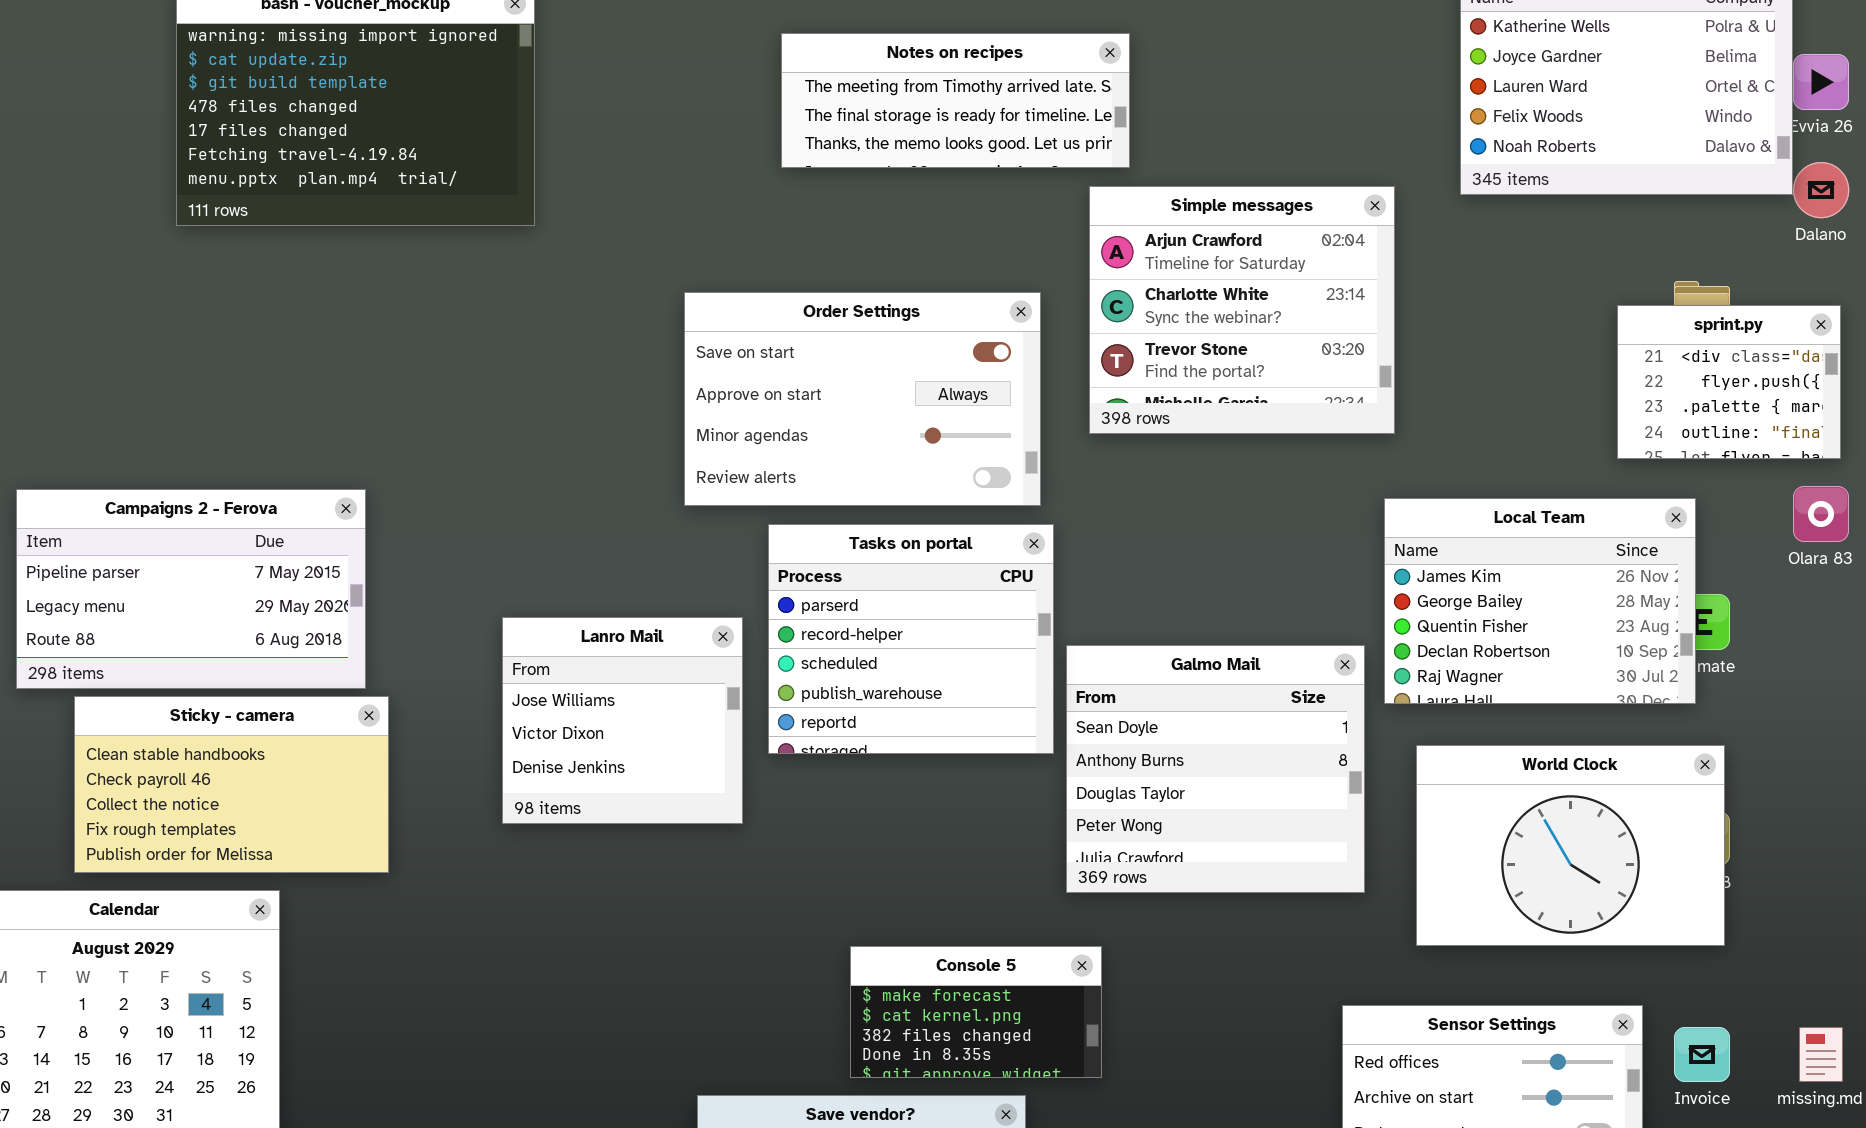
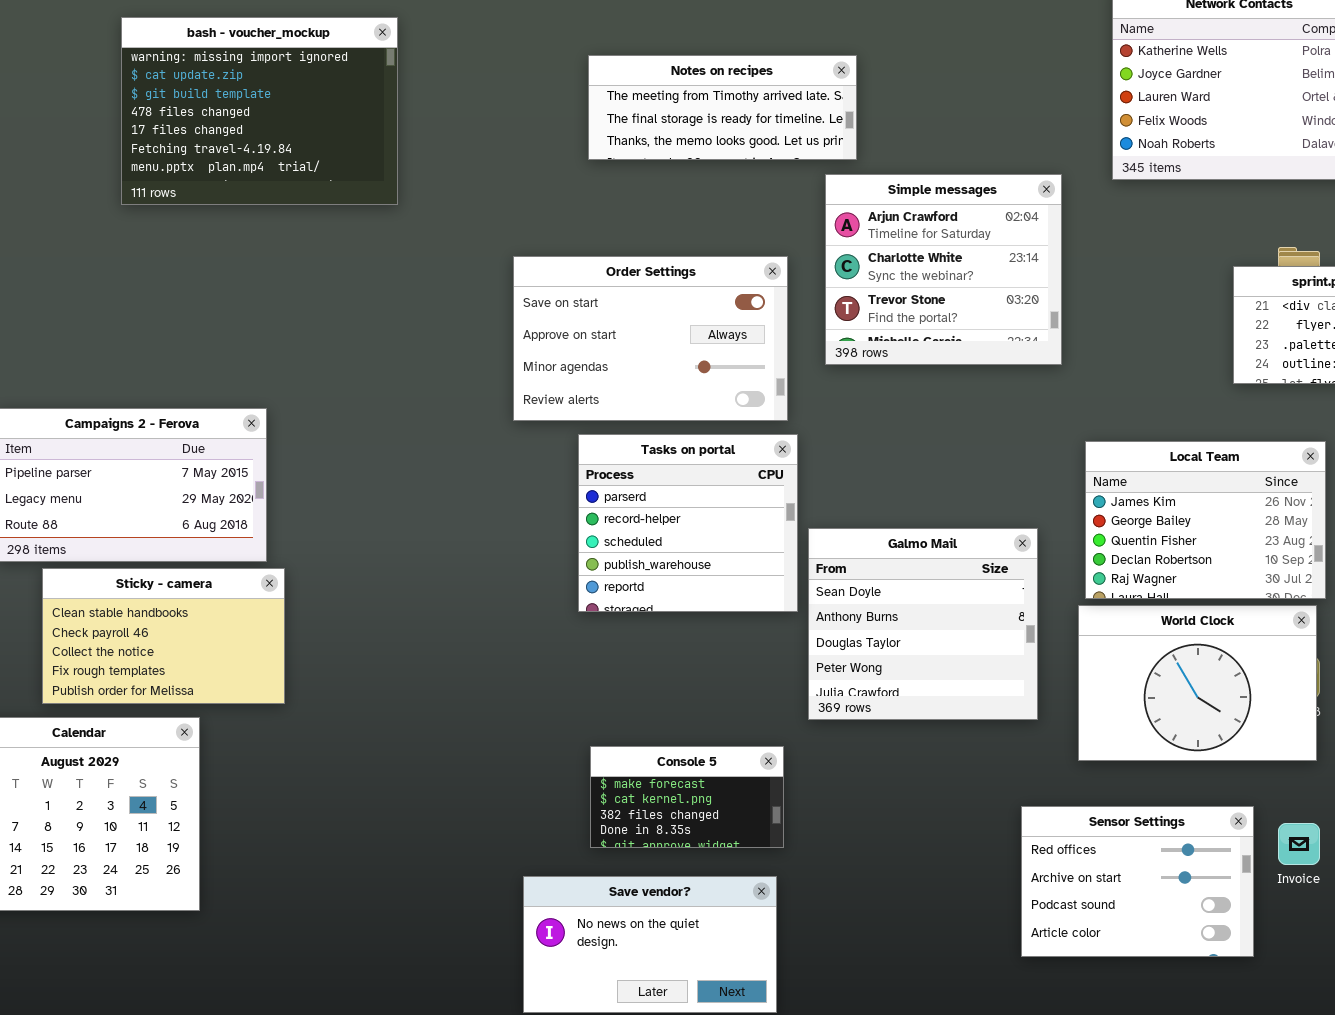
Local Team: [1384,498,1696,704] -> [1085,441,1326,599], moved
Lanro Mail: [502,617,743,824] -> none, closed
Console 5: [850,946,1102,1078] -> [590,746,784,848], moved

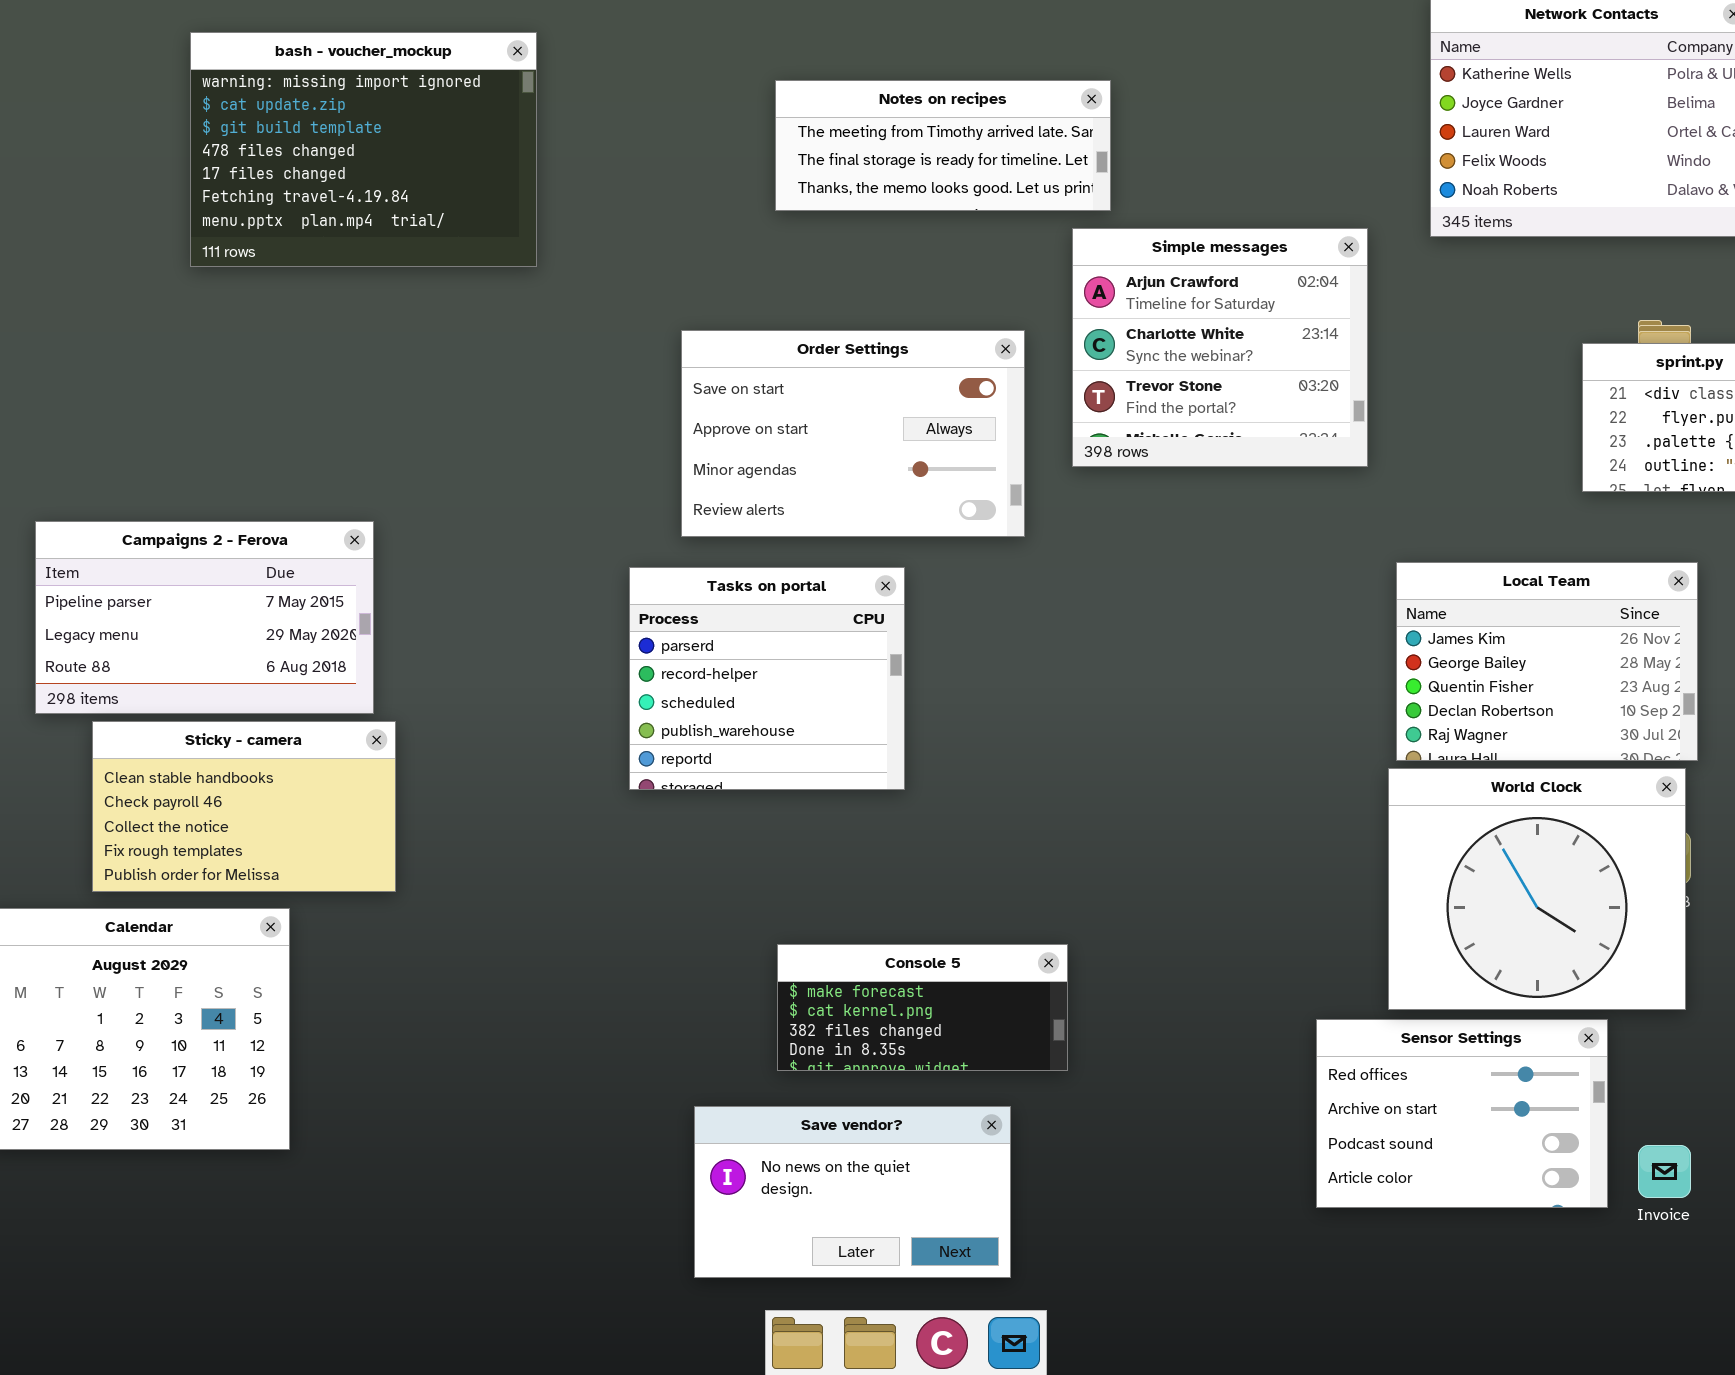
Tasks on portal: [578,434,798,612] -> [629,567,905,790], moved
Galmo Mail: [808,528,1038,720] -> none, closed
World Clock: [1078,605,1317,761] -> [1388,768,1686,1010], resized
Console 5: [590,746,784,848] -> [777,944,1068,1071], resized
Invoice: [1278,823,1320,865] -> [1638,1145,1691,1198], moved

